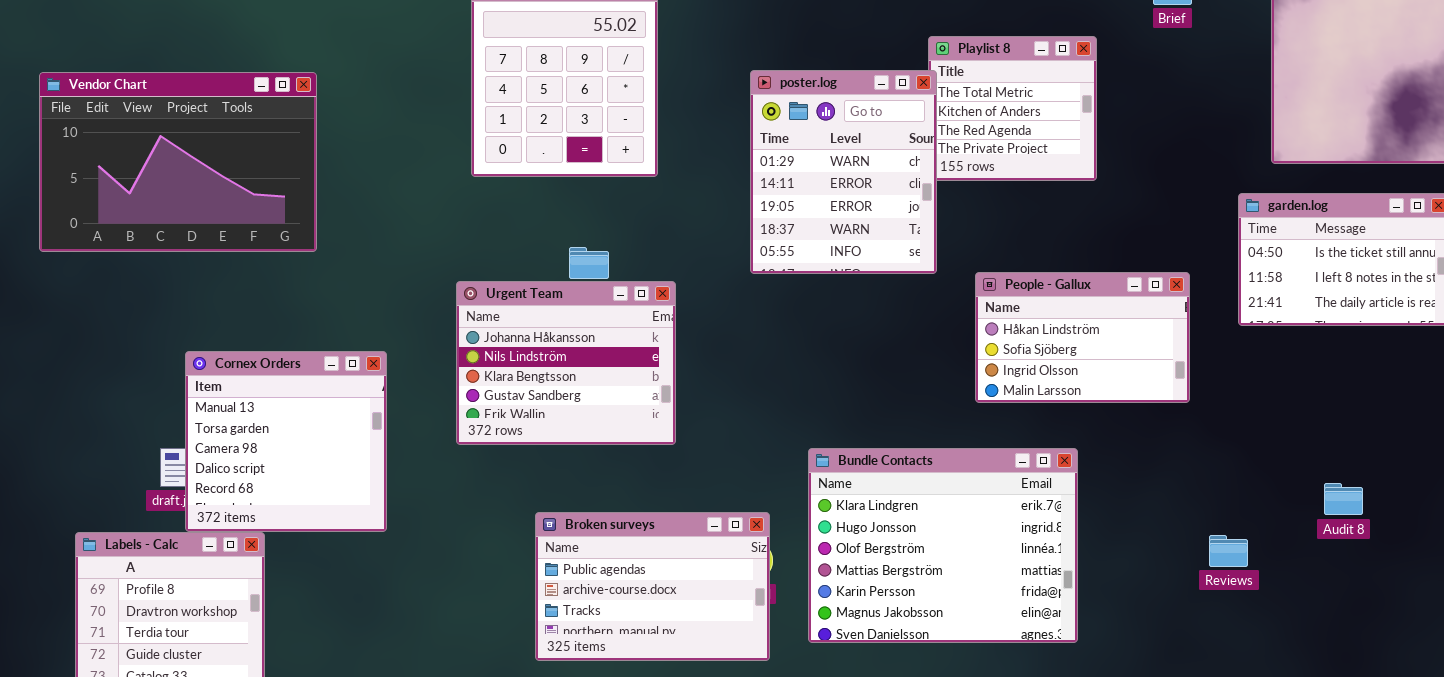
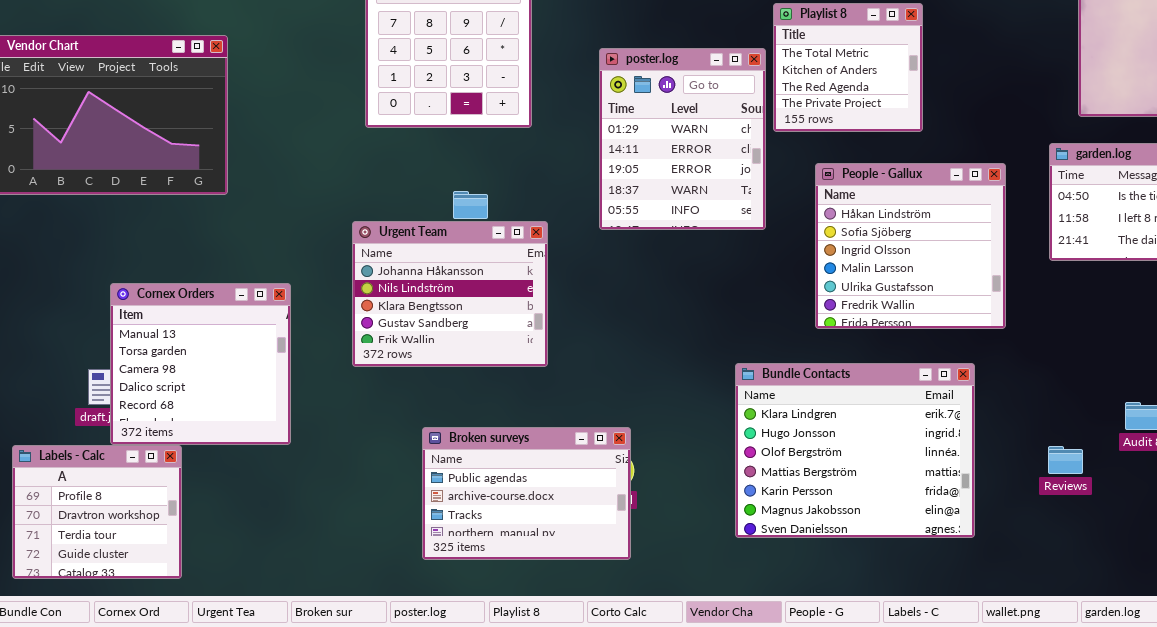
poster.log: [750,70,937,274] -> [599,48,766,230], moved
People - Gallux: [975,272,1190,403] -> [815,163,1006,329], resized
Bundle Contacts: [808,448,1078,643] -> [735,363,975,538], moved
Reviews: [1209,535,1248,567] -> [1048,446,1083,474], moved

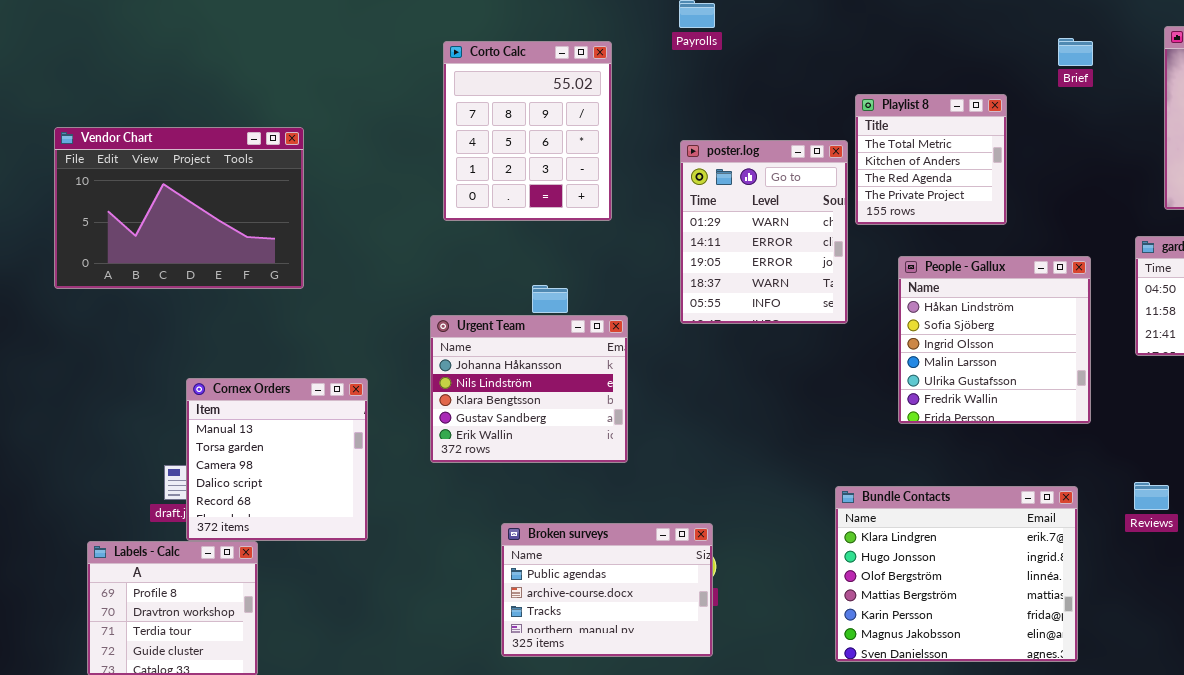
Bundle Contacts: [735,363,975,538] -> [835,486,1078,662], moved
Reviews: [1048,446,1083,474] -> [1134,482,1169,510], moved

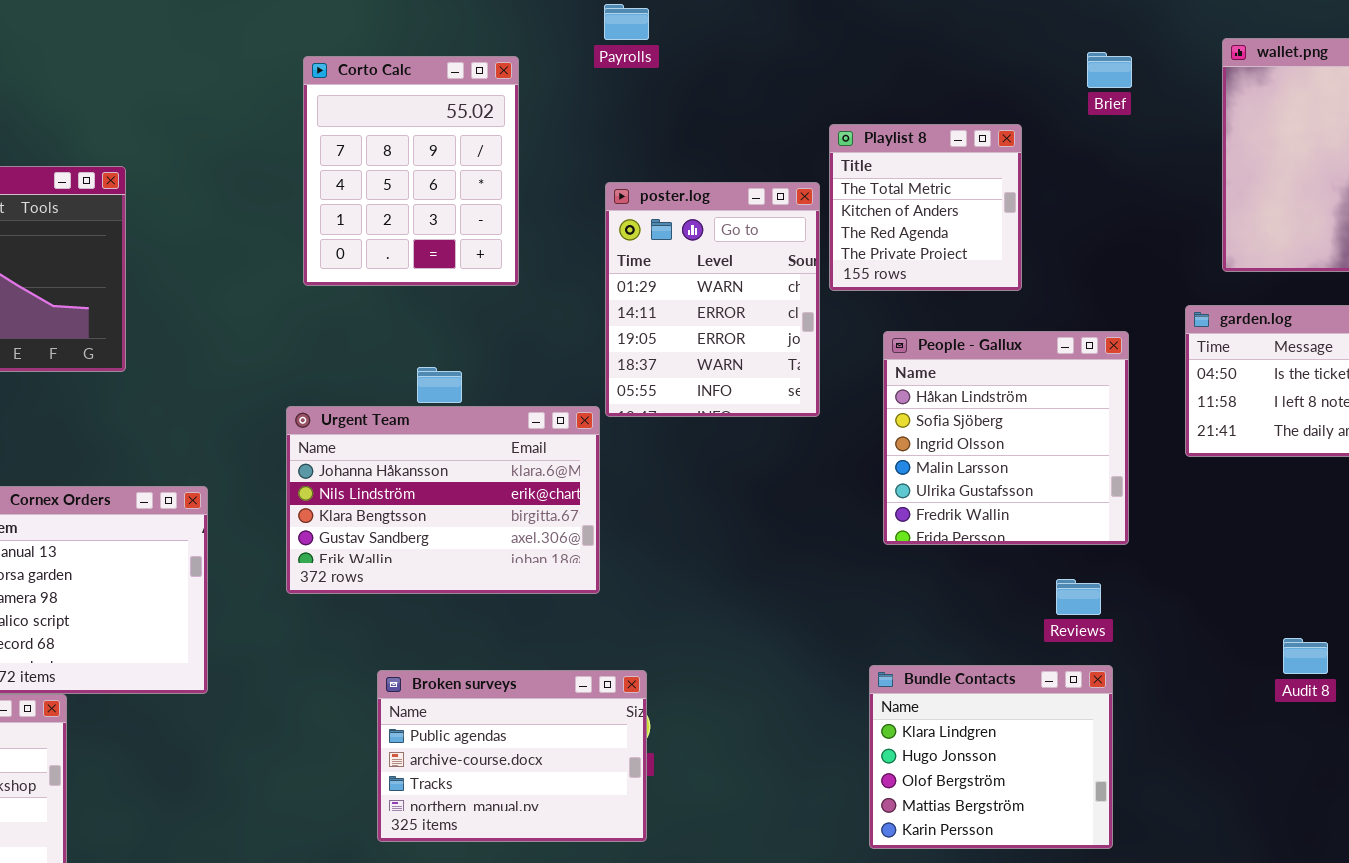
Urgent Team: [430,315,628,463] -> [286,406,600,594], resized
Reviews: [1134,482,1169,510] -> [1056,579,1101,615], moved
Bundle Contacts: [835,486,1078,662] -> [869,665,1113,849], resized

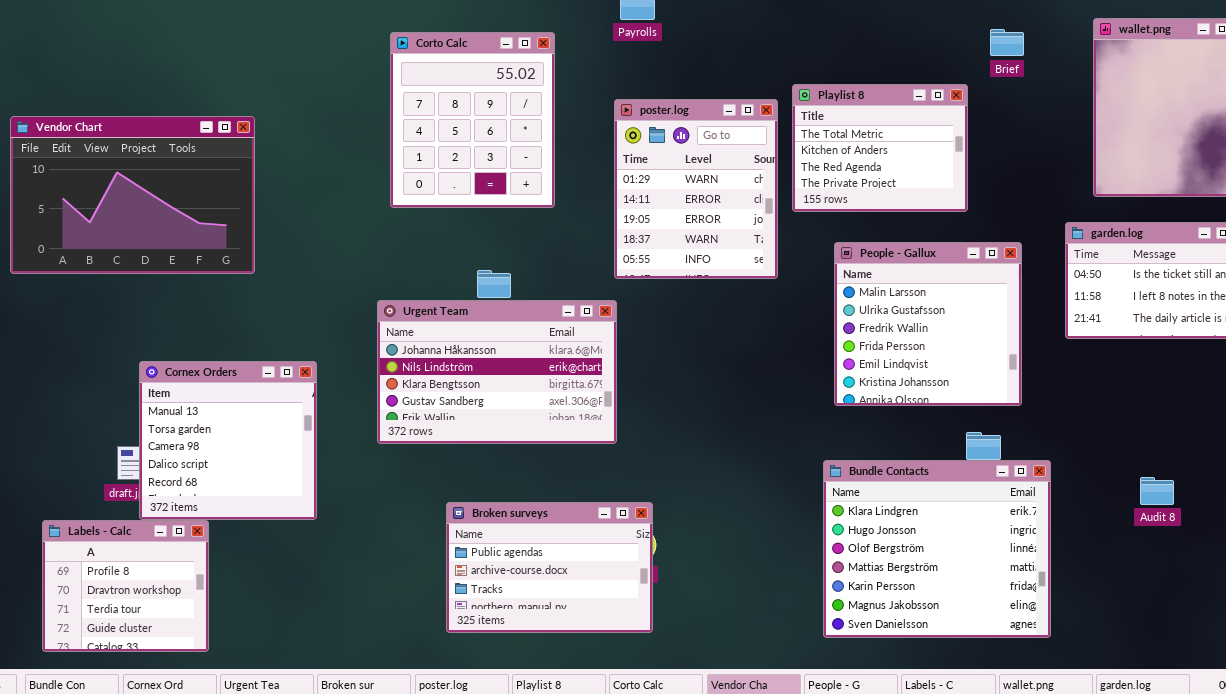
Playlist 8: [829,124,1022,291] -> [792,84,968,212], resized
poster.log: [605,182,820,417] -> [614,99,778,279], moved
People - Gallux: [883,331,1129,545] -> [834,242,1022,406], scrolled down 3 rows
Bundle Contacts: [869,665,1113,849] -> [823,460,1051,638], resized

